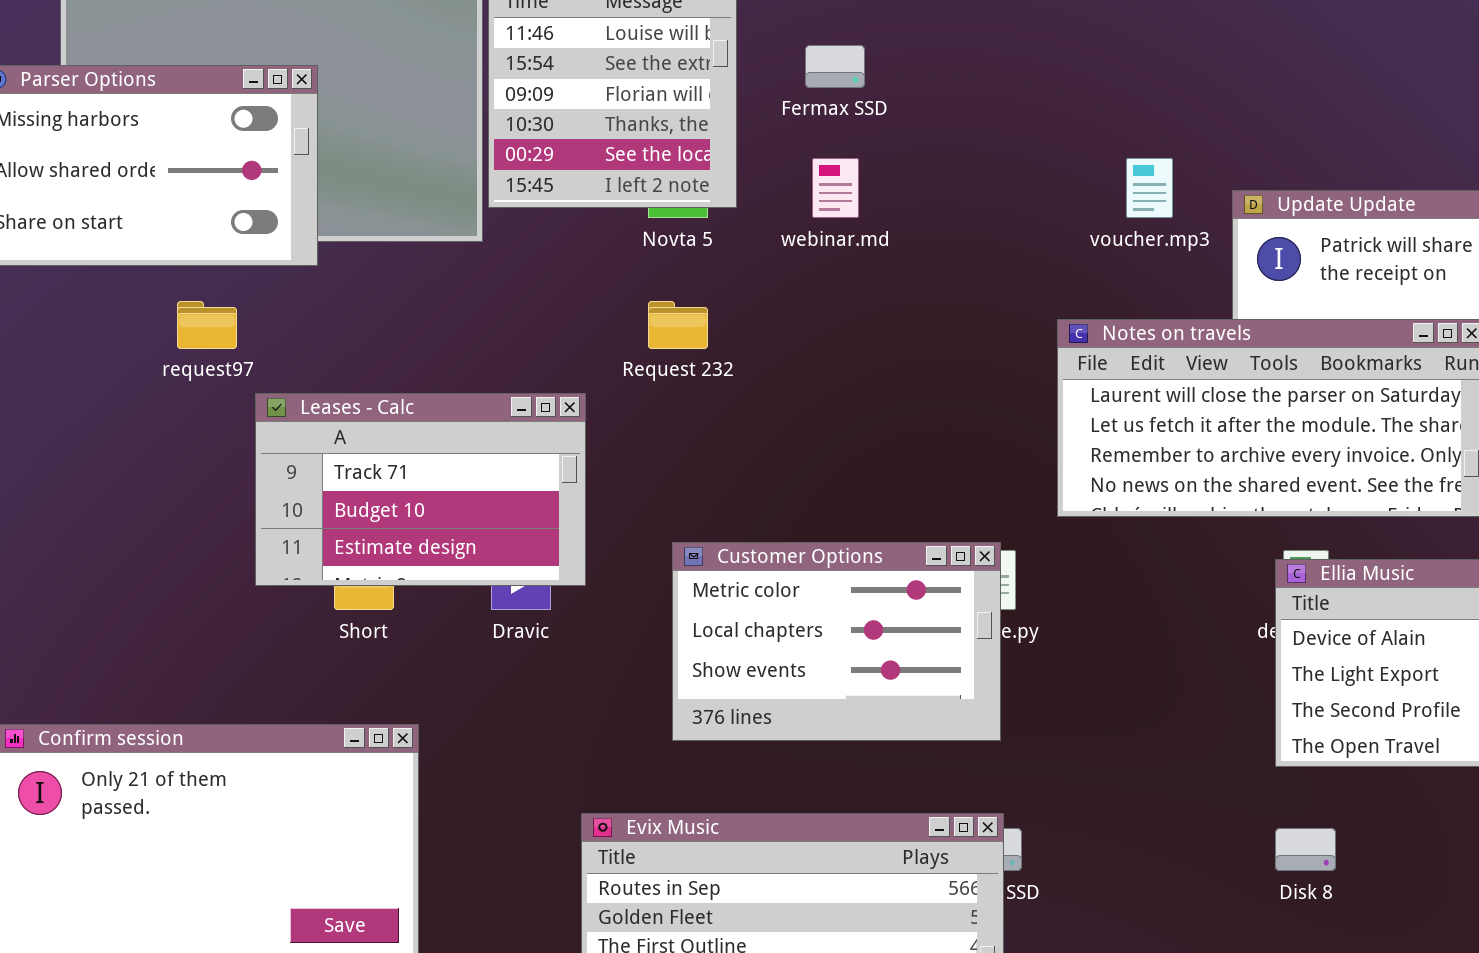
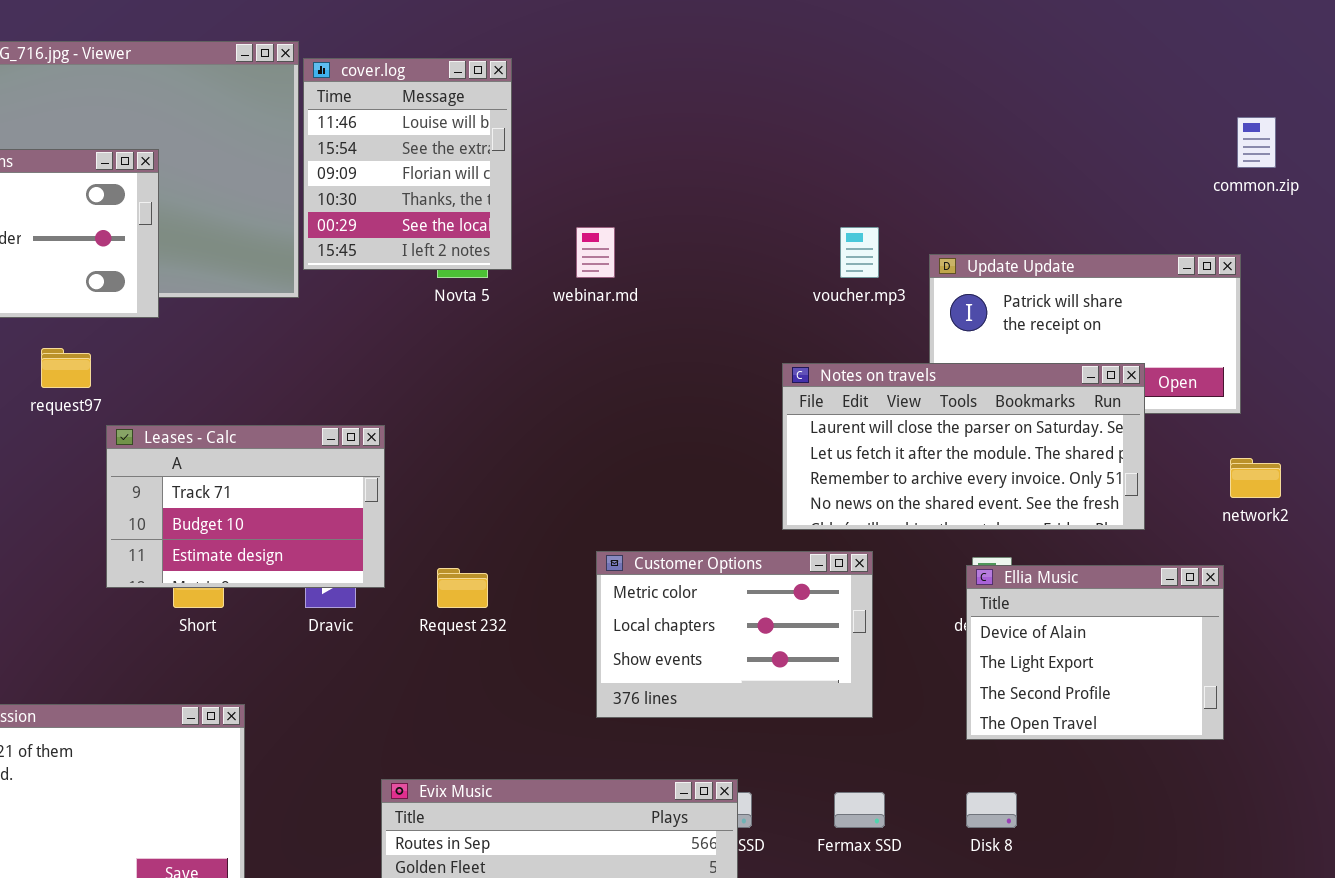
Fermax SSD: [805,45,865,88] -> [834,792,885,828], moved
Request 232: [648,301,708,349] -> [437,568,488,608], moved
Customer Options: [672,542,1001,741] -> [596,551,873,718], moved

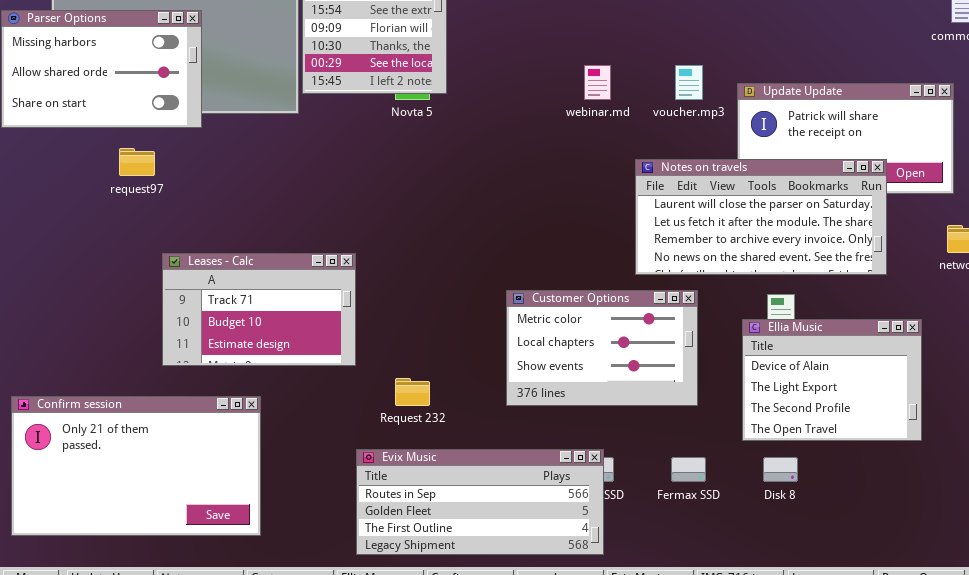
webinar.md: [576,227,615,278] -> [584,65,611,100], moved
Leases - Calc: [106,425,385,588] -> [162,253,356,366], moved
Ellia Music: [966,565,1224,740] -> [742,319,922,441], moved
Request 232: [437,568,488,608] -> [395,378,430,406], moved

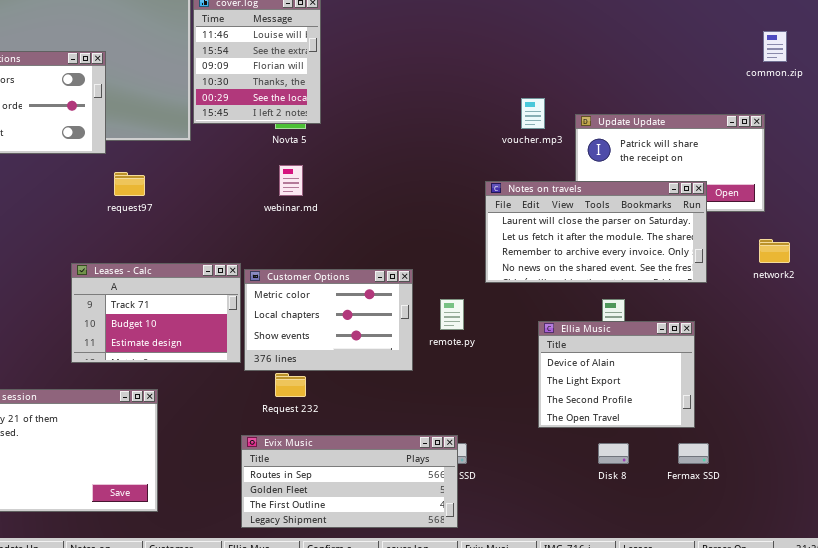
webinar.md: [584,65,611,100] -> [279,165,303,196], moved
request97: [119,148,155,176] -> [114,172,145,196], moved
Customer Options: [506,290,698,406] -> [244,269,413,371], moved
Ellia Music: [742,319,922,441] -> [538,321,695,428], moved
Fermax SSD: [671,457,706,482] -> [678,443,709,464], moved

